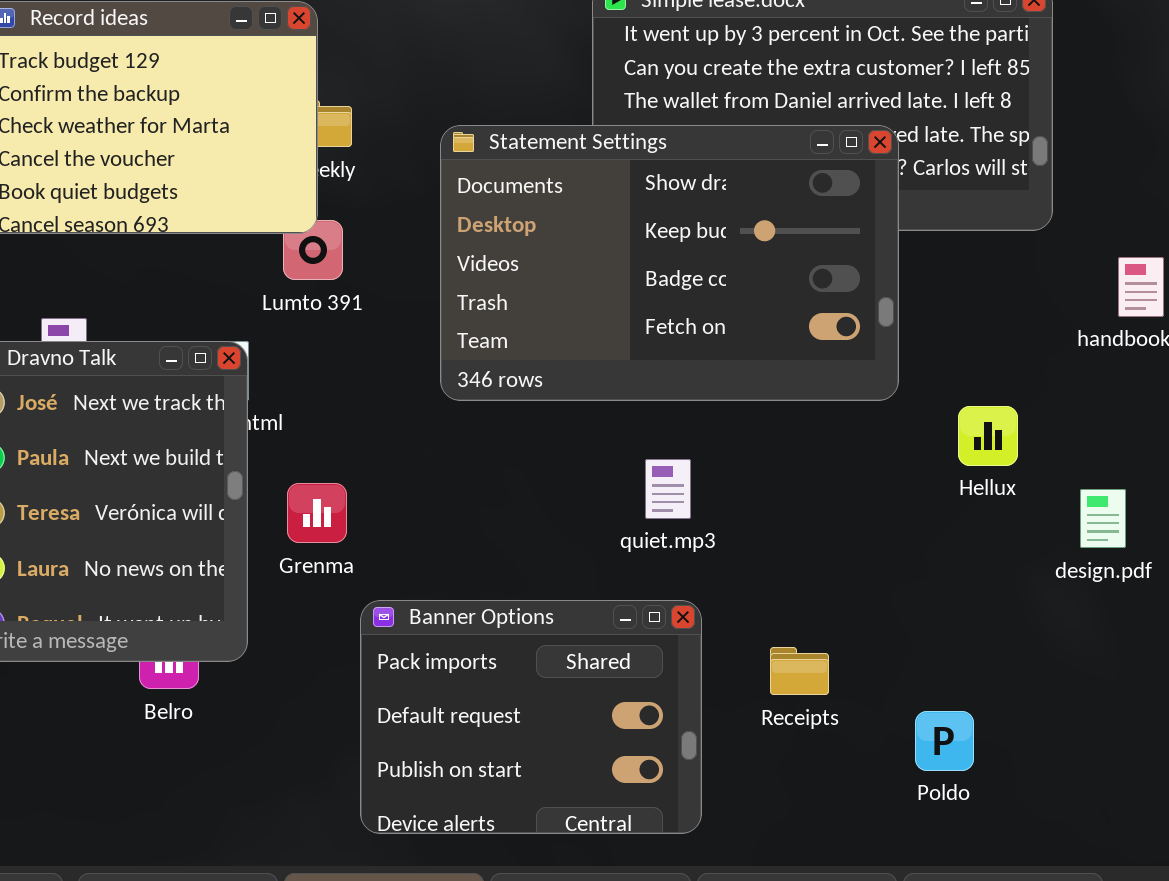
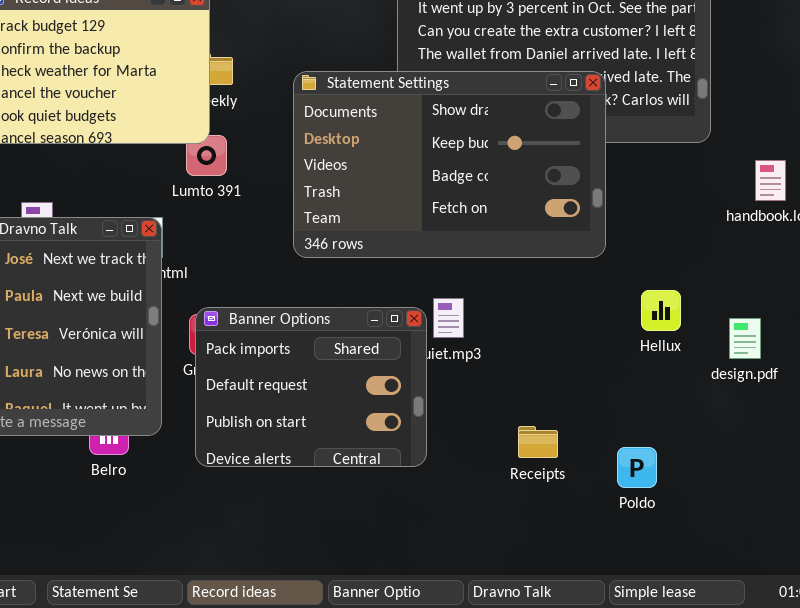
Hellux: [958,406,1018,466] -> [641,290,681,331], moved
Banner Options: [360,600,702,834] -> [195,307,427,467], moved
Poldo: [915,711,974,771] -> [617,447,657,488], moved

